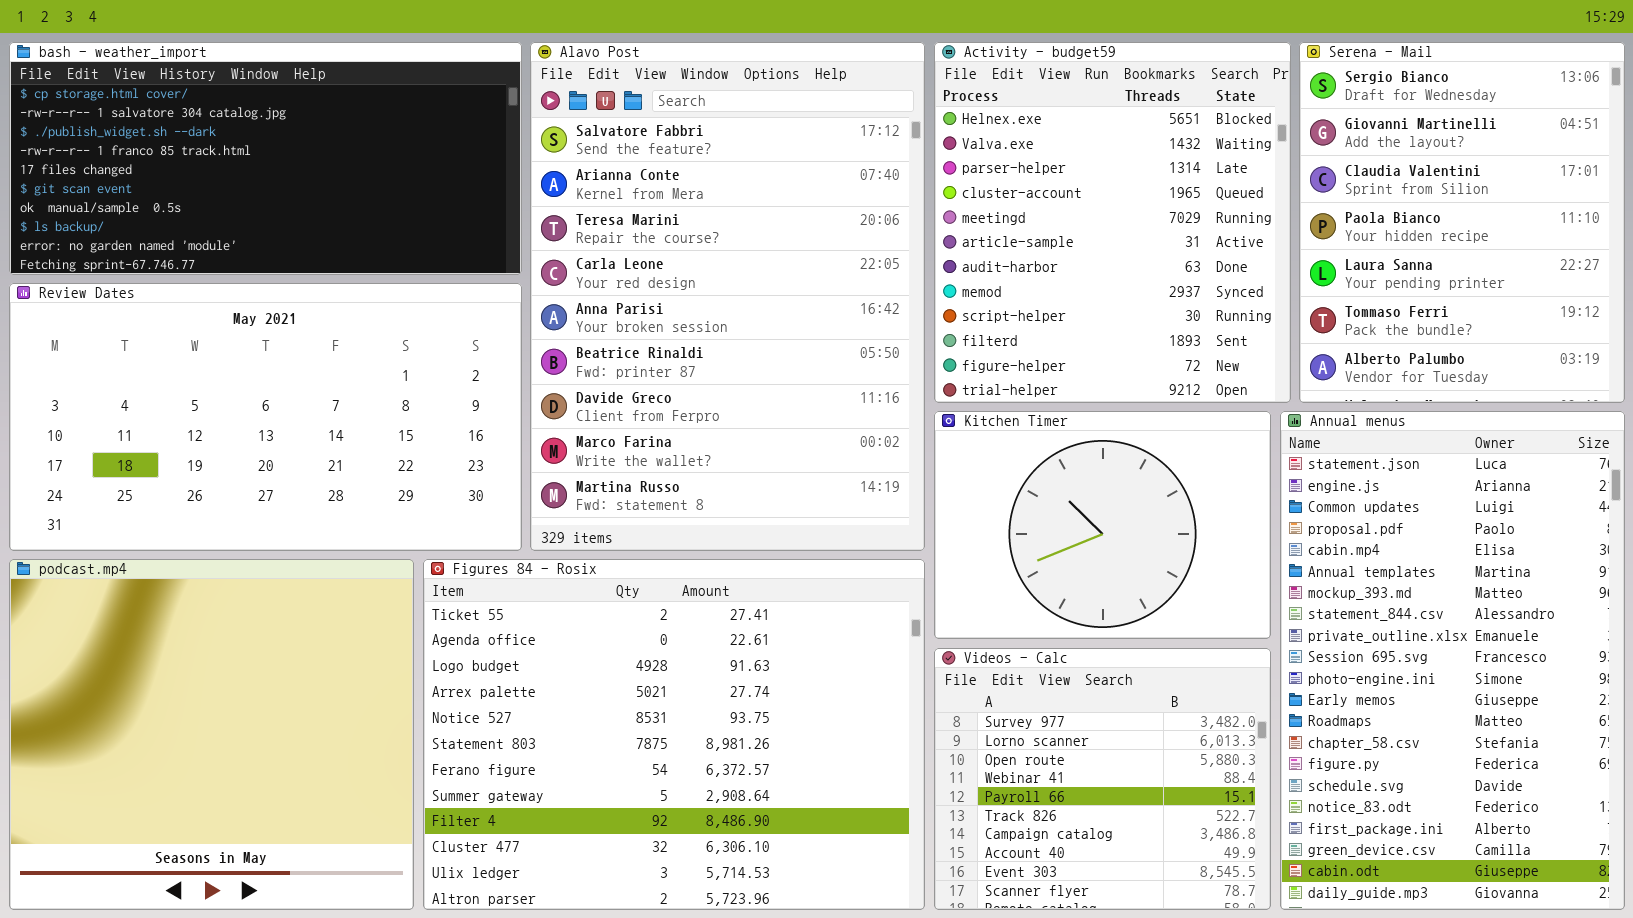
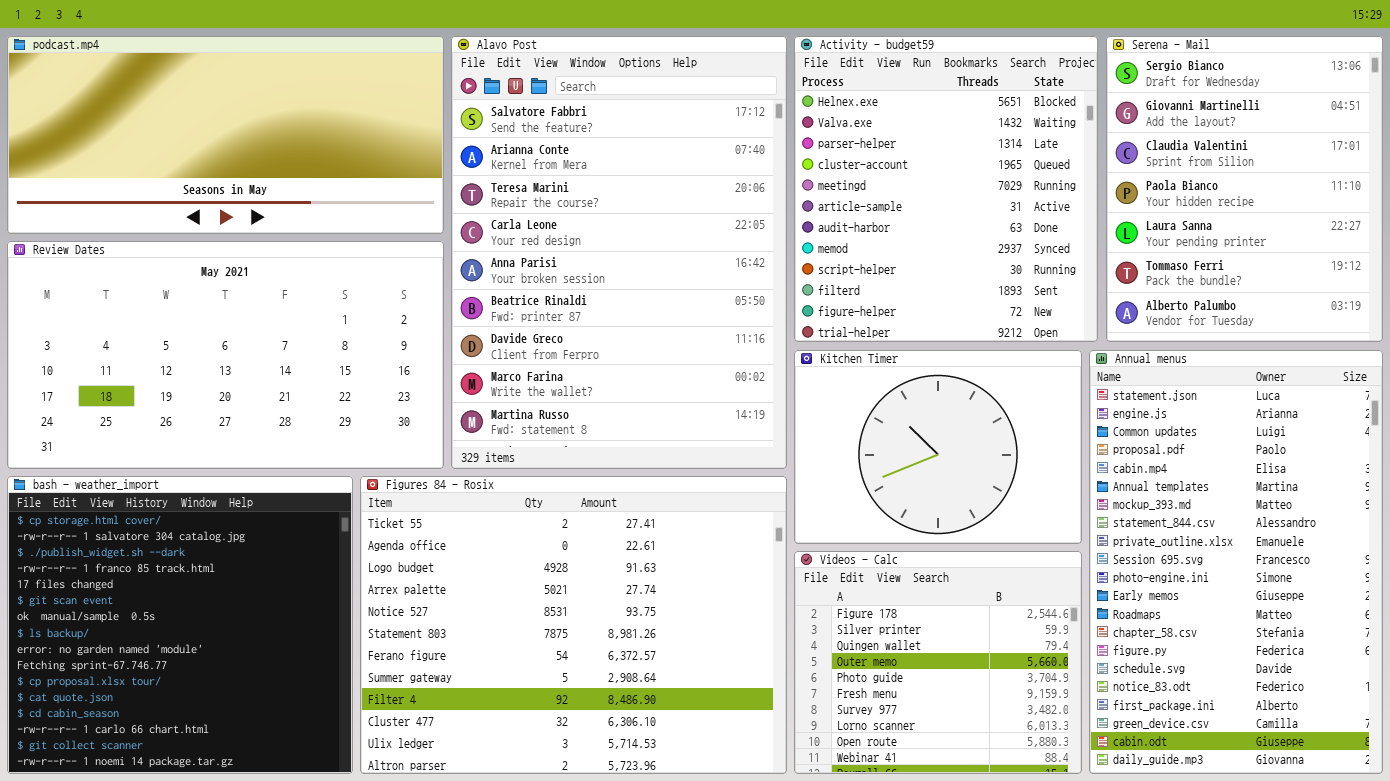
bash - weather_import: [9,42,522,275] -> [7,476,353,774], moved, resized
podcast.mp4: [9,559,414,910] -> [7,36,444,234], moved, resized
Videos - Calc: [934,648,1271,910] -> [794,551,1082,774], scrolled up 6 rows

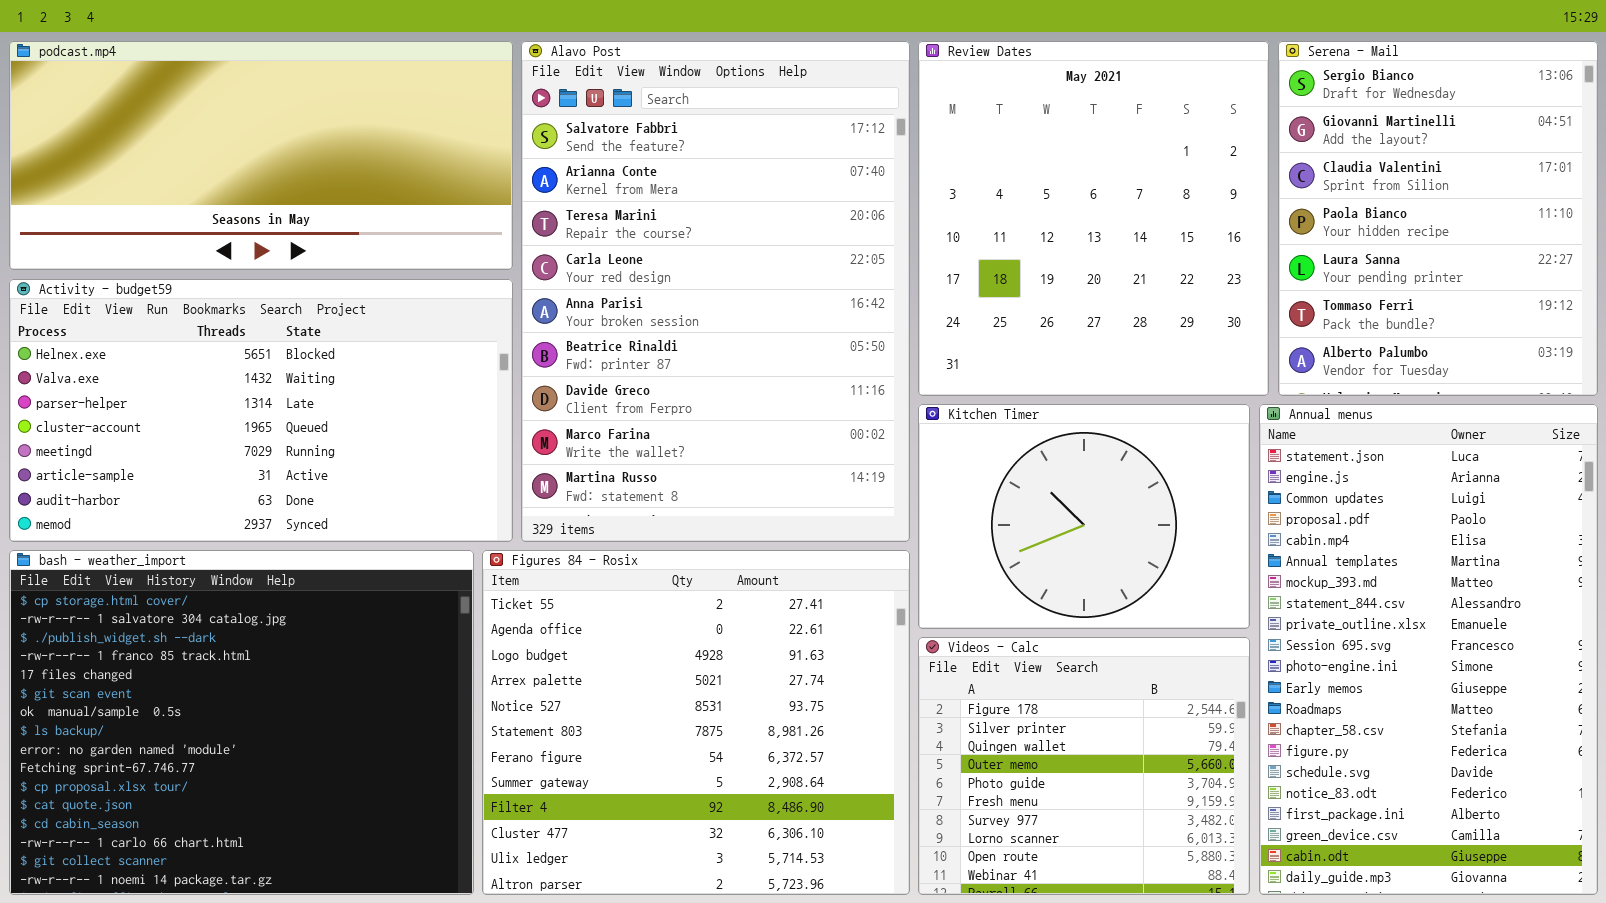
Activity - budget59: [794,36,1098,342] -> [9,279,513,542], moved, resized
Review Dates: [7,241,444,469] -> [918,41,1269,396], moved, resized
bash - weather_import: [7,476,353,774] -> [9,550,474,895], resized
Figures 84 - Rosix: [360,476,787,774] -> [482,550,910,895], resized

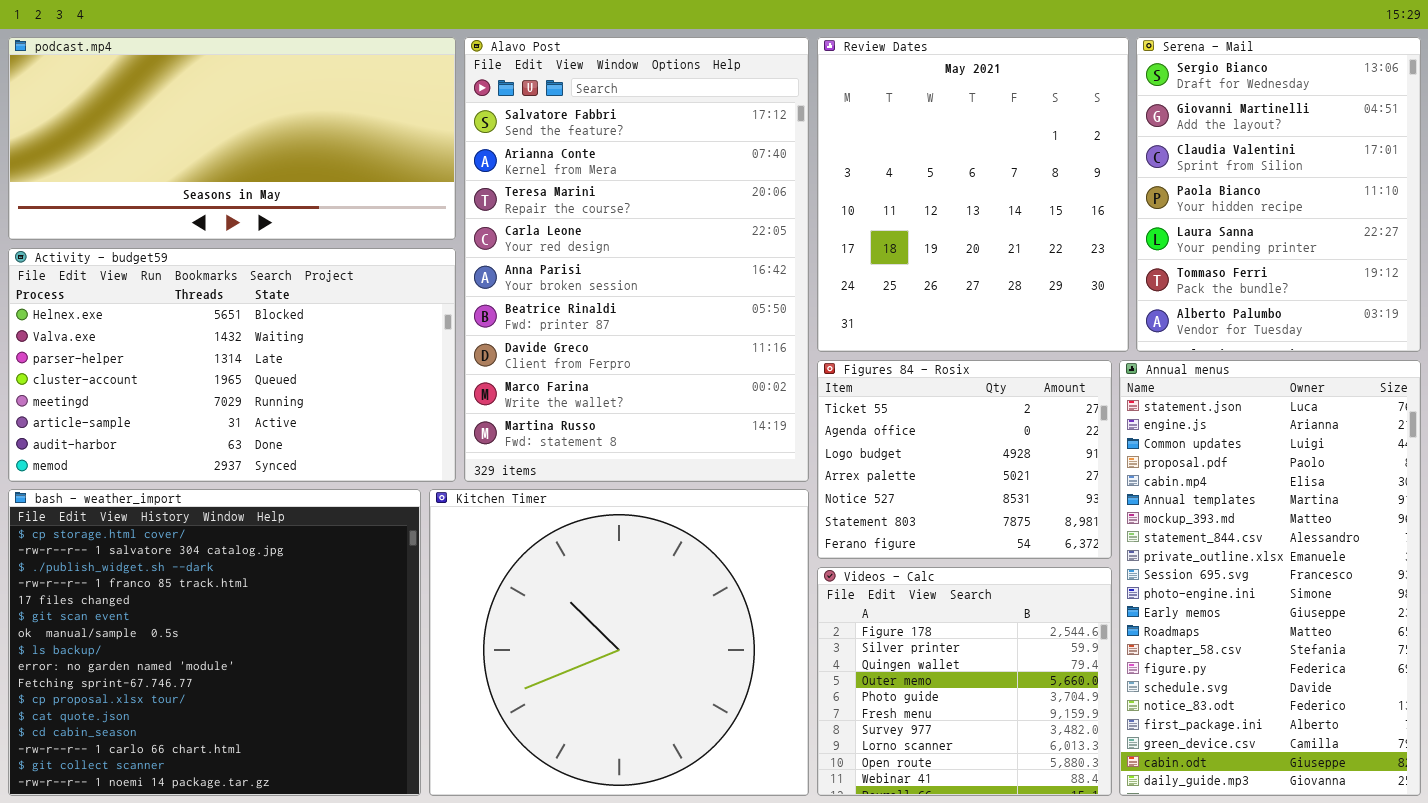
Kitchen Timer: [918,404,1250,629] -> [429,489,809,796], moved, resized
Figures 84 - Rosix: [482,550,910,895] -> [817,360,1112,559], moved, resized

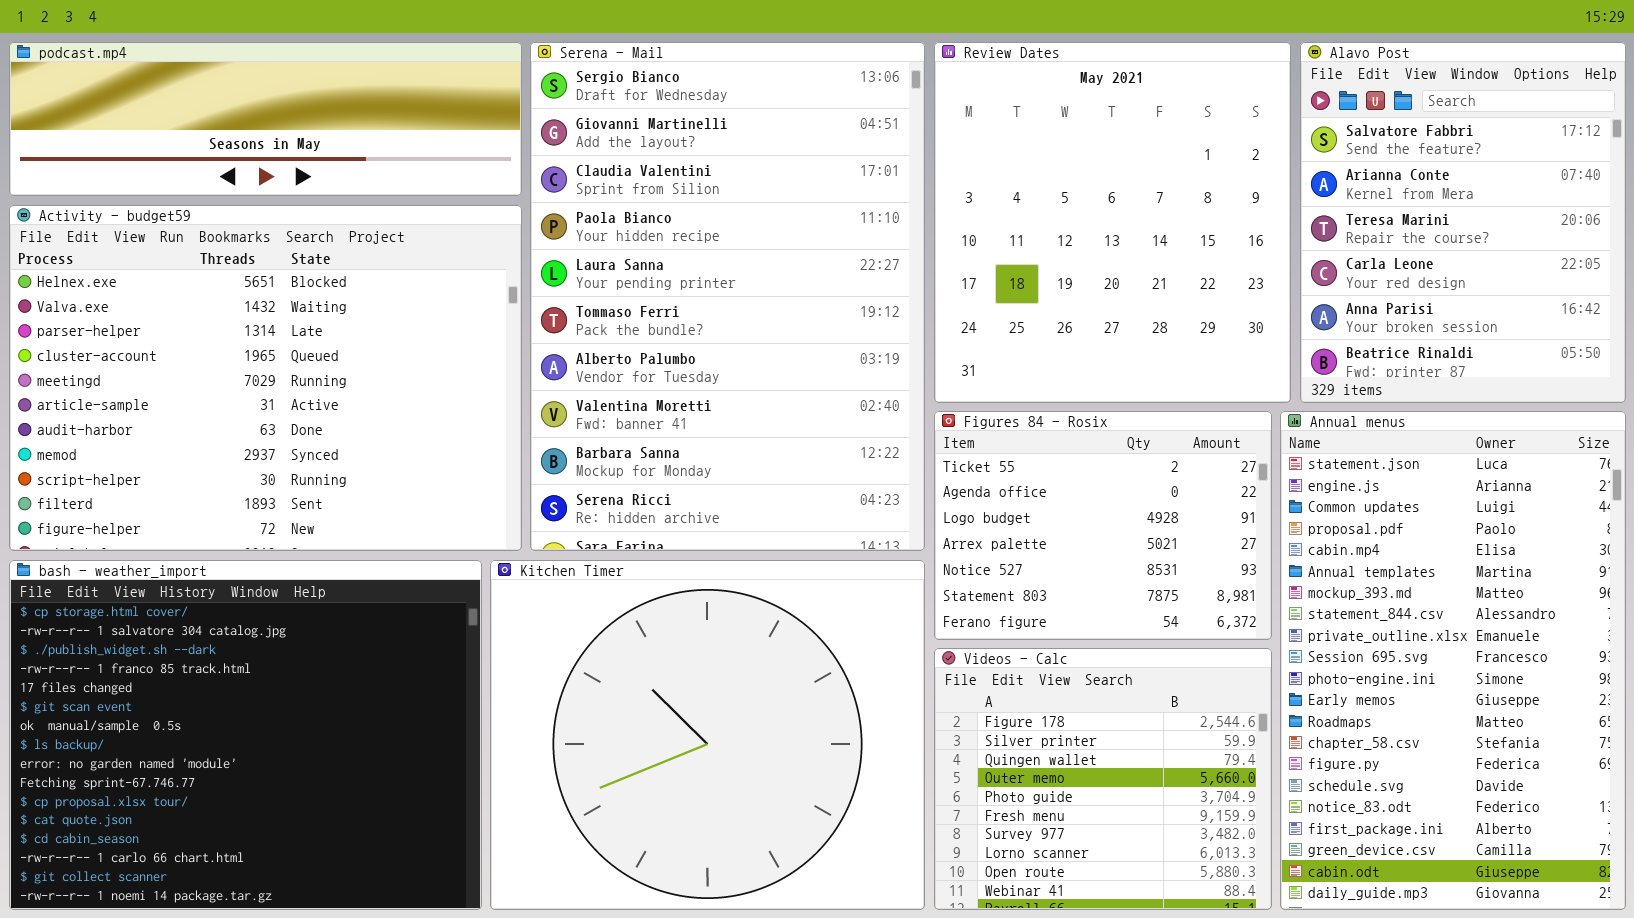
podcast.mp4: [8,37,456,240] -> [9,42,522,196], resized
Alavo Post: [464,37,809,482] -> [1300,42,1626,403], moved, resized
Serena - Mail: [1136,37,1421,352] -> [530,42,925,551], moved, resized
Activity - budget59: [8,248,456,482] -> [9,205,522,551], resized

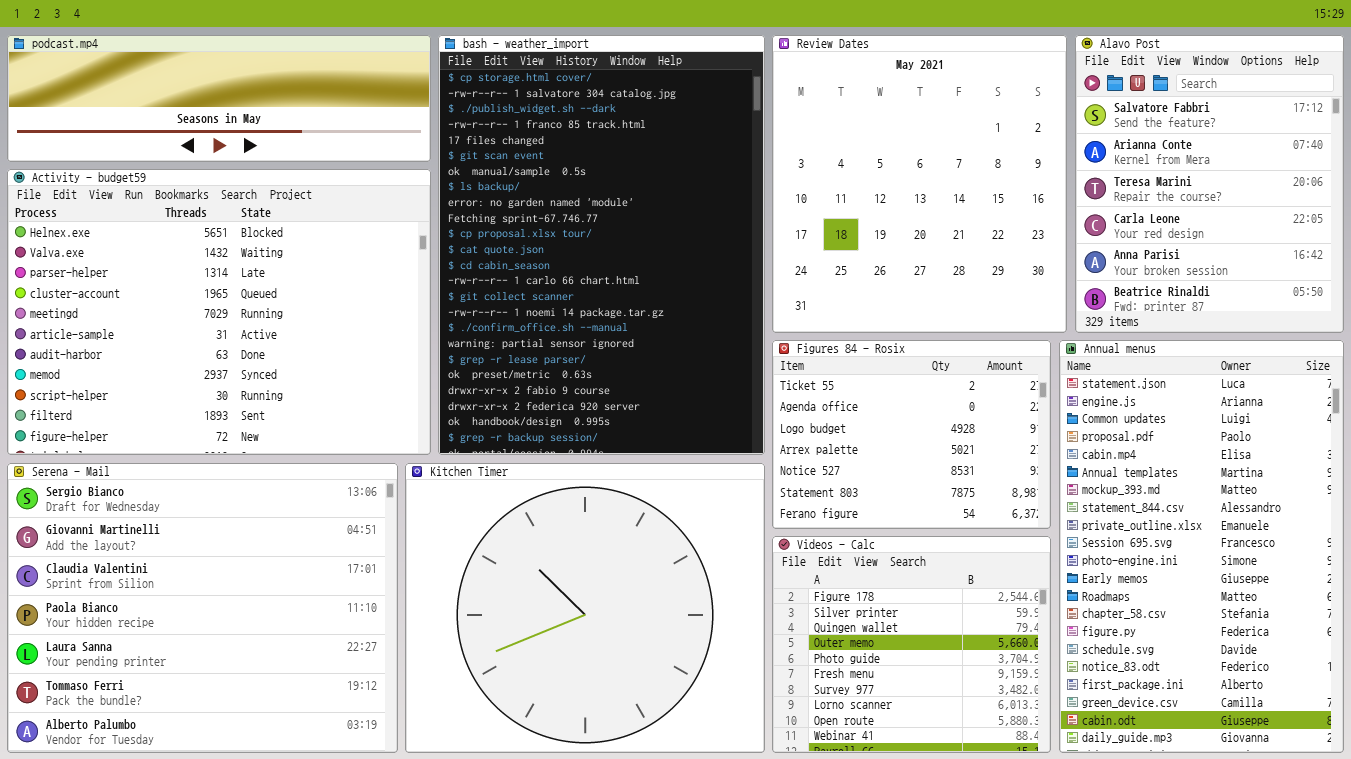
Serena - Mail: [530,42,925,551] -> [7,463,398,753], moved, resized
bash - weather_import: [9,560,482,910] -> [438,35,765,455], moved, resized

